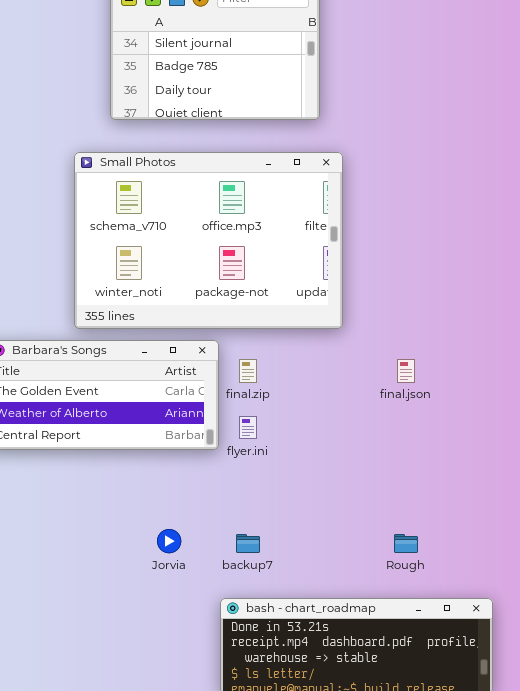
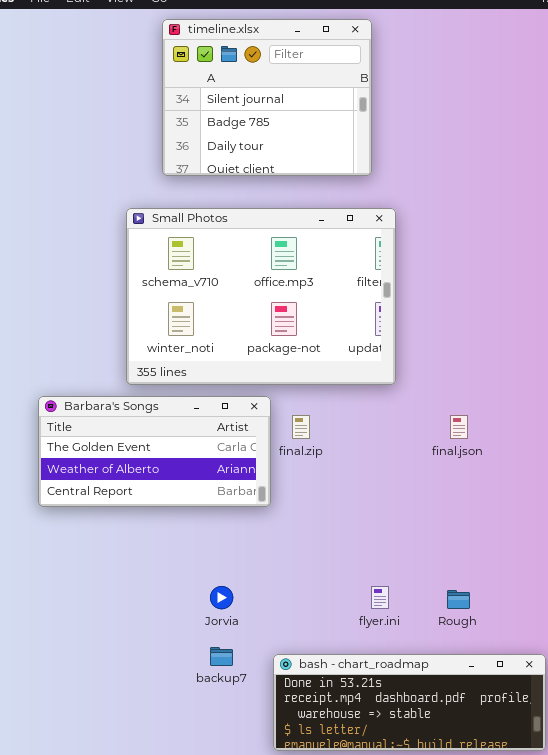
flyer.ini: [239,416,257,439] -> [371,586,389,609], moved
backup7: [236,534,260,553] -> [210,647,233,666], moved

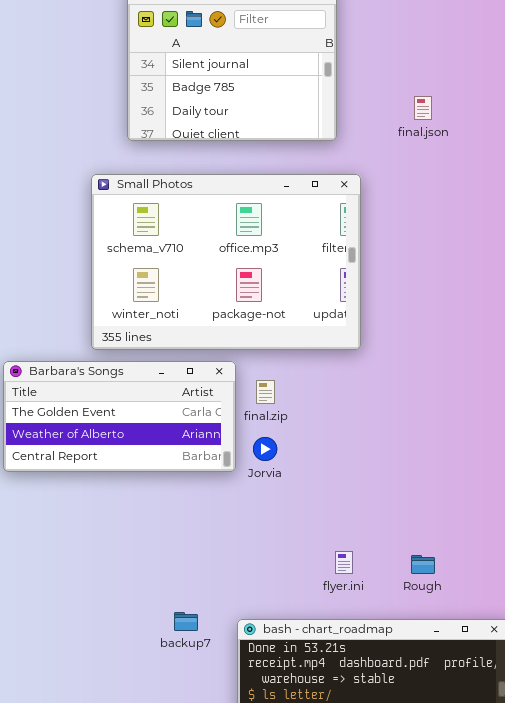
final.json: [450,415,468,439] -> [414,96,432,120], moved
Jorvia: [210,586,233,609] -> [253,437,277,461], moved

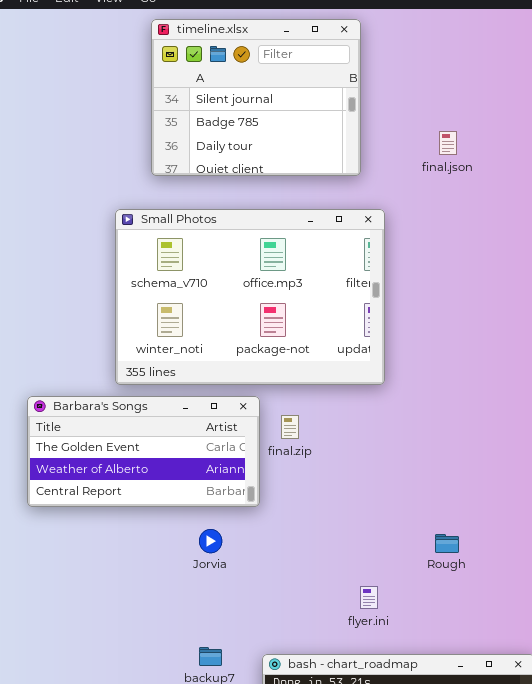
Jorvia: [253,437,277,461] -> [199,529,222,553], moved
Rough: [411,555,435,574] -> [435,534,459,553], moved

